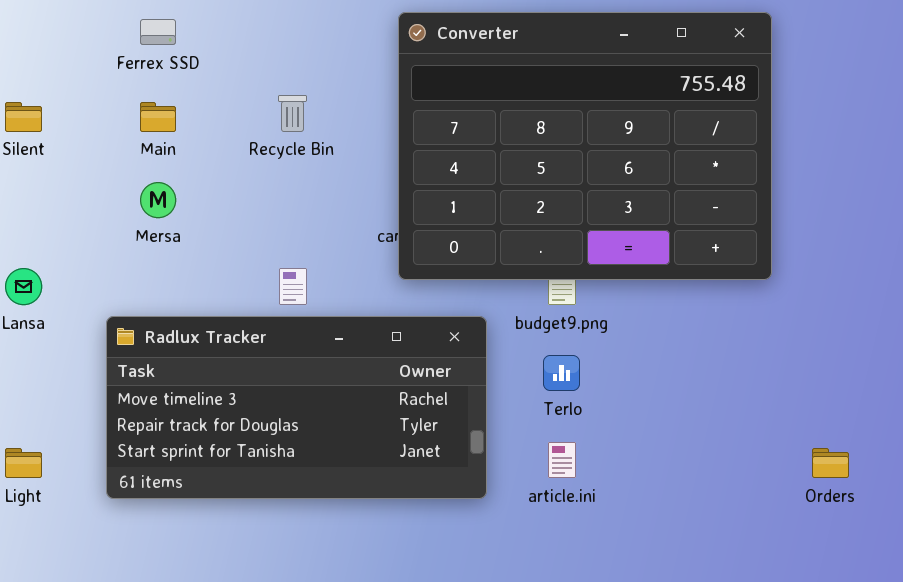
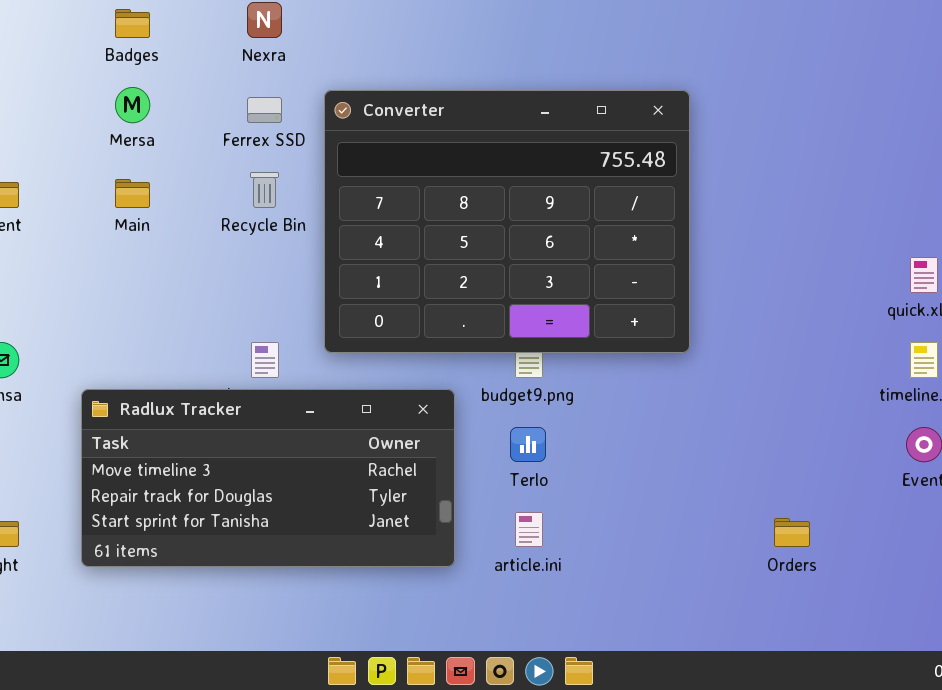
Converter: [398,12,772,280] -> [324,90,690,353], moved
Ferrex SSD: [140,19,176,45] -> [247,97,282,123], moved
Mersa: [140,182,176,218] -> [115,87,150,123], moved

